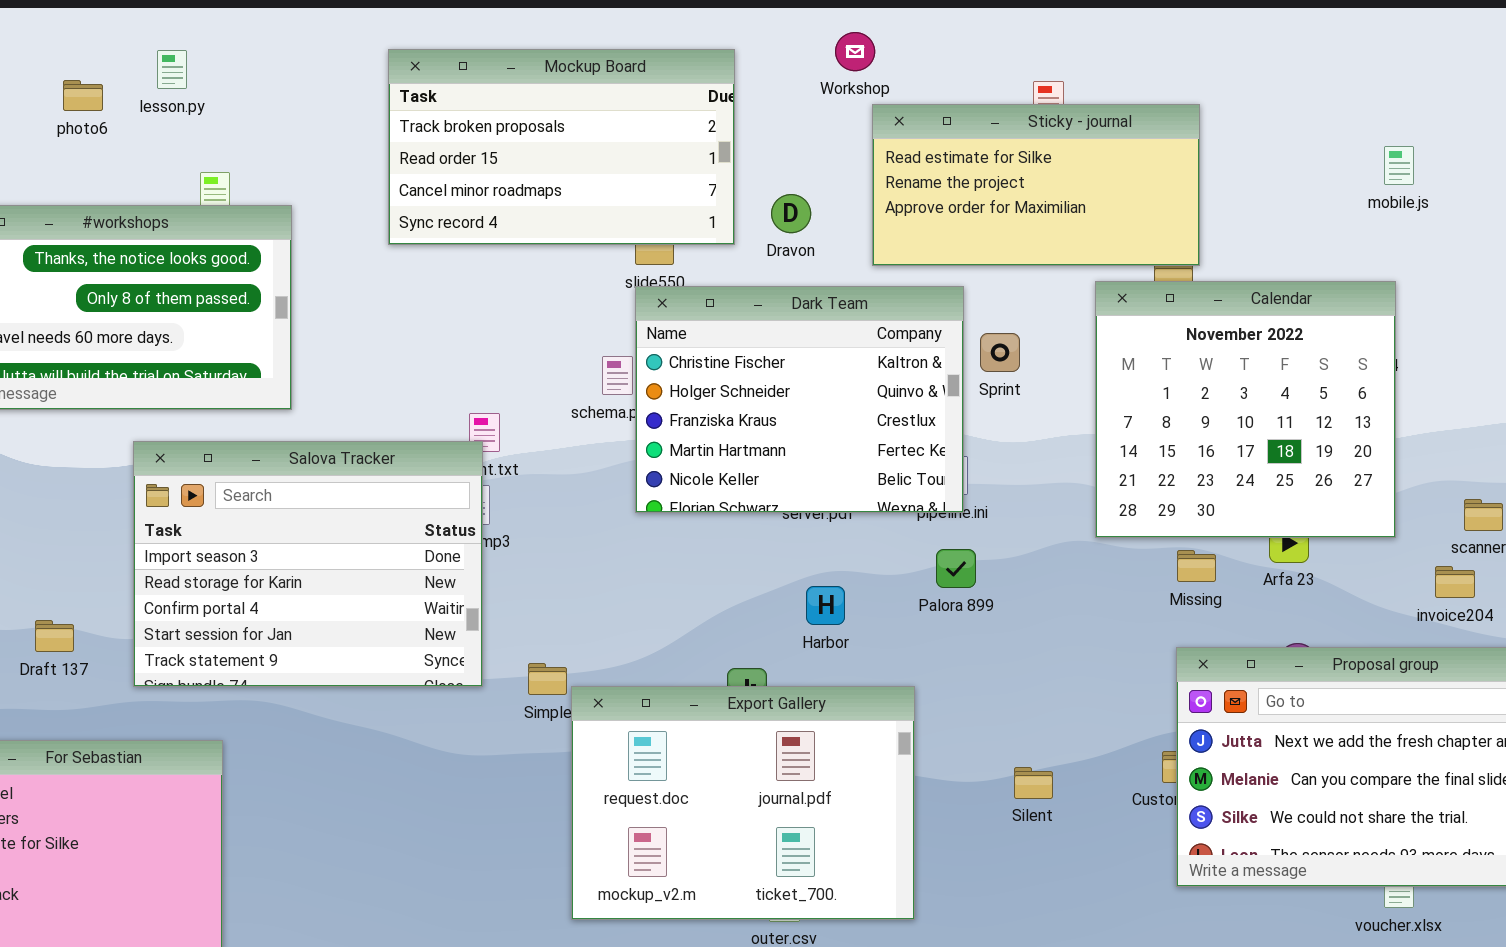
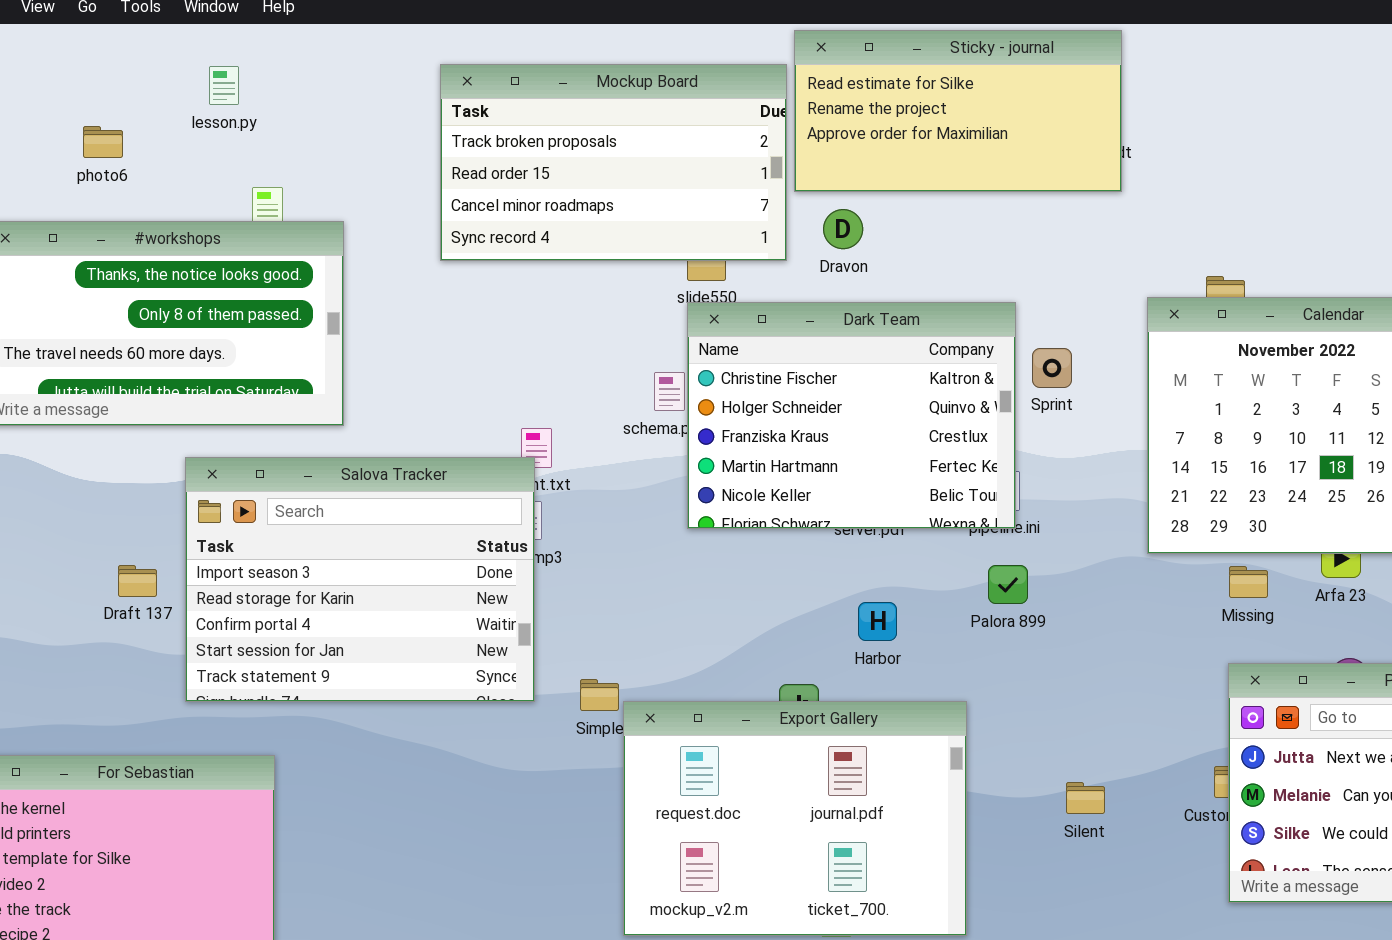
photo6: [63,80,103,111] -> [83,126,123,158], moved
Sticky - journal: [872,104,1200,266] -> [794,30,1122,192], moved
Draft 137: [35,620,74,652] -> [118,565,157,597], moved

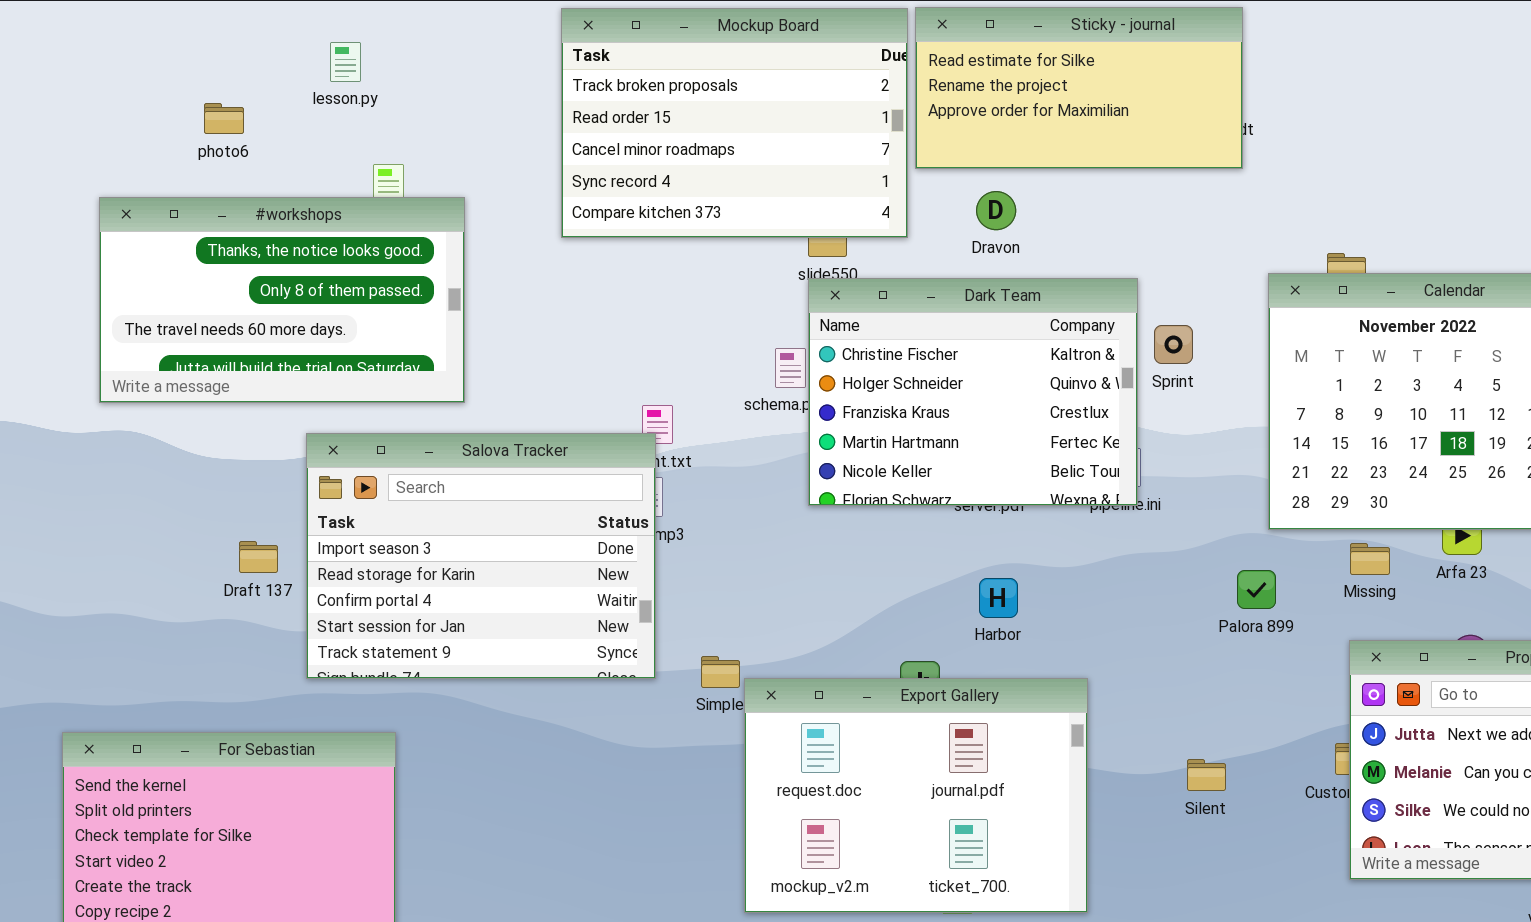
Mockup Board: [440,64,787,261] -> [561,8,908,238], resized
Dravon: [823,209,863,249] -> [976,191,1016,230], moved
Palora 899: [988,565,1028,604] -> [1237,570,1276,609], moved

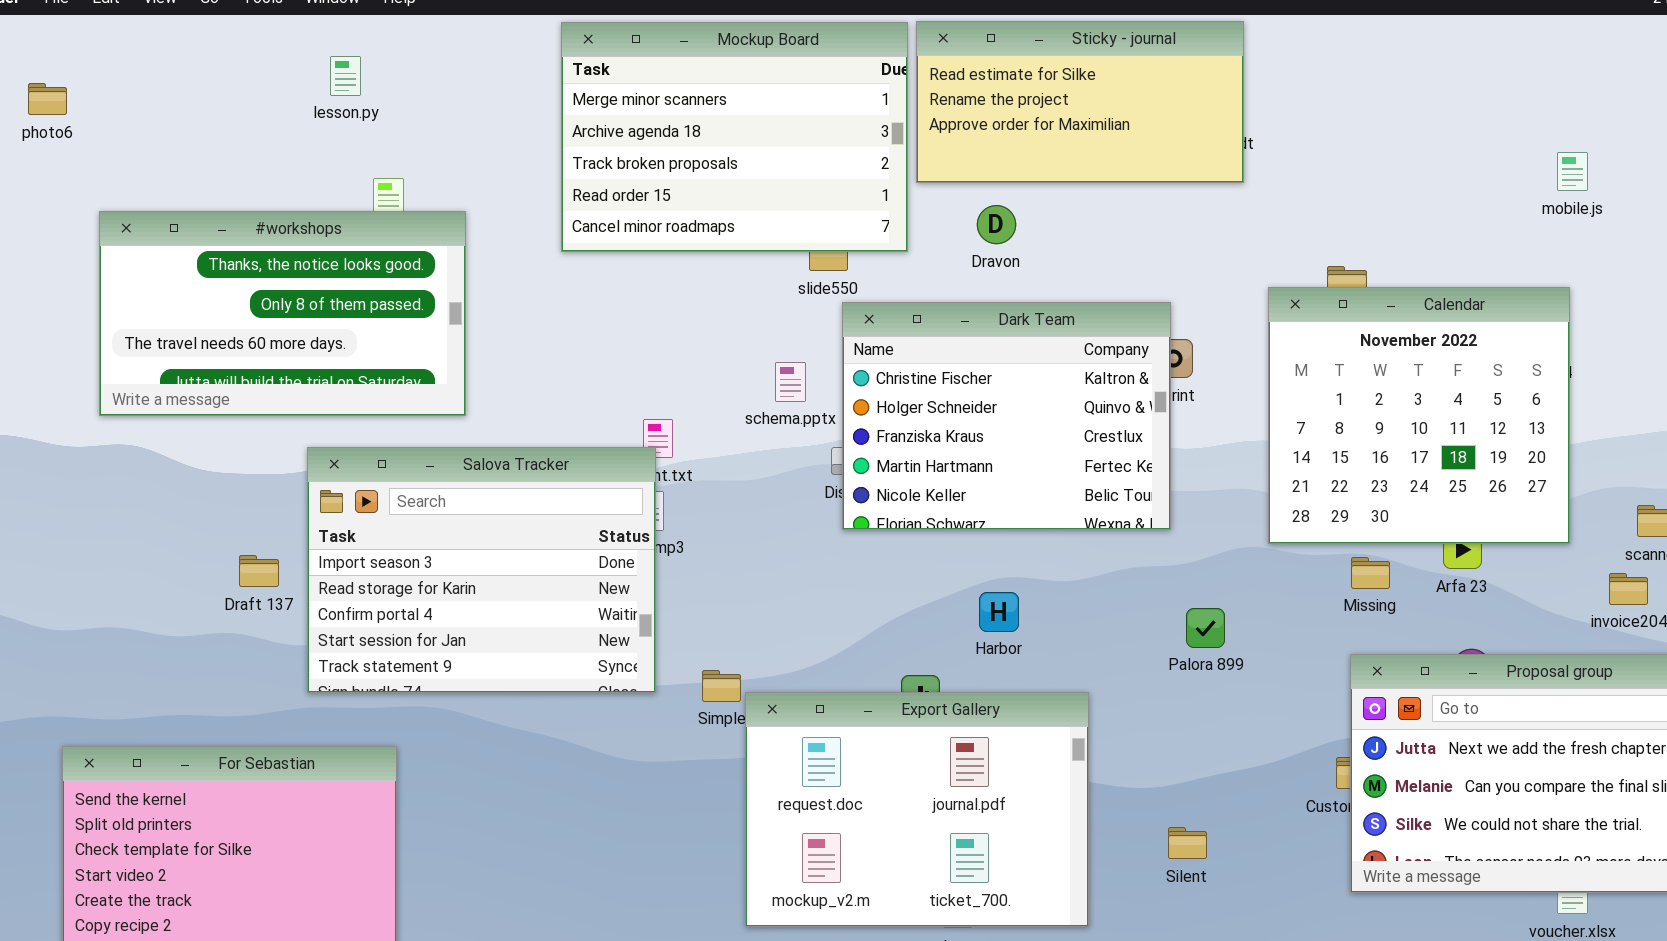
Mockup Board: [561,8,908,238] -> [561,22,908,252], scrolled up 2 rows
photo6: [204,103,244,134] -> [28,83,67,115], moved
Dark Team: [808,278,1138,506] -> [842,302,1171,530], moved
Palora 899: [1237,570,1276,609] -> [1186,608,1225,648], moved
Silent: [1187,759,1226,791] -> [1168,827,1207,859], moved

